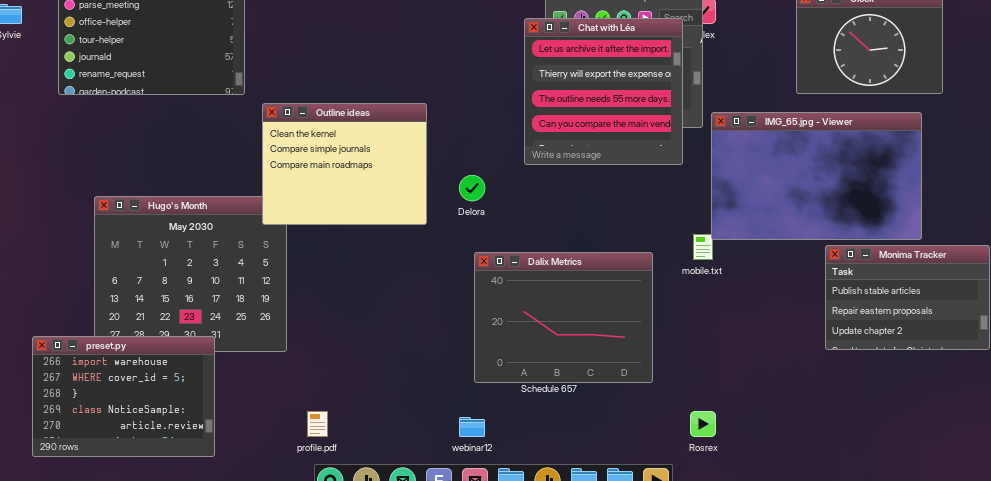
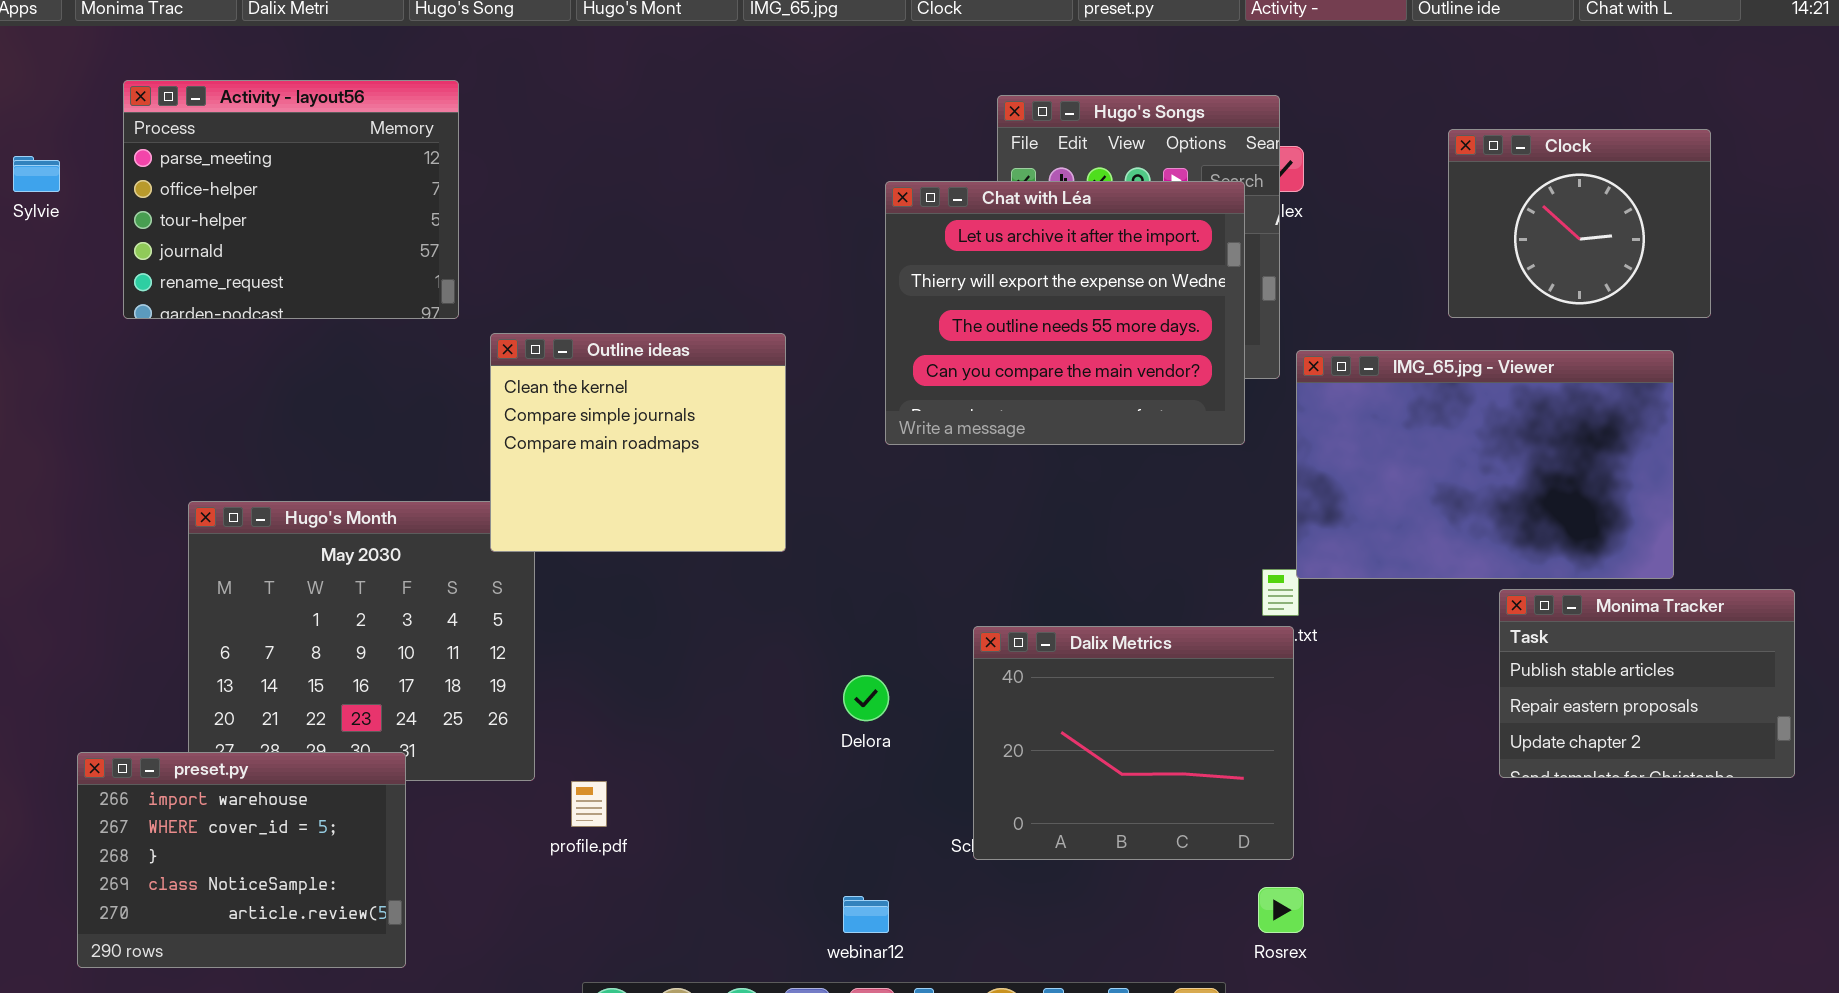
Chat with Léa: [524,18,683,165] -> [885,181,1245,445], resized
Delora: [459,175,485,201] -> [843,675,889,721], moved
Dalix Metrics: [474,252,653,383] -> [973,626,1294,860], moved
profile.pdf: [307,411,328,437] -> [571,781,607,827], moved

